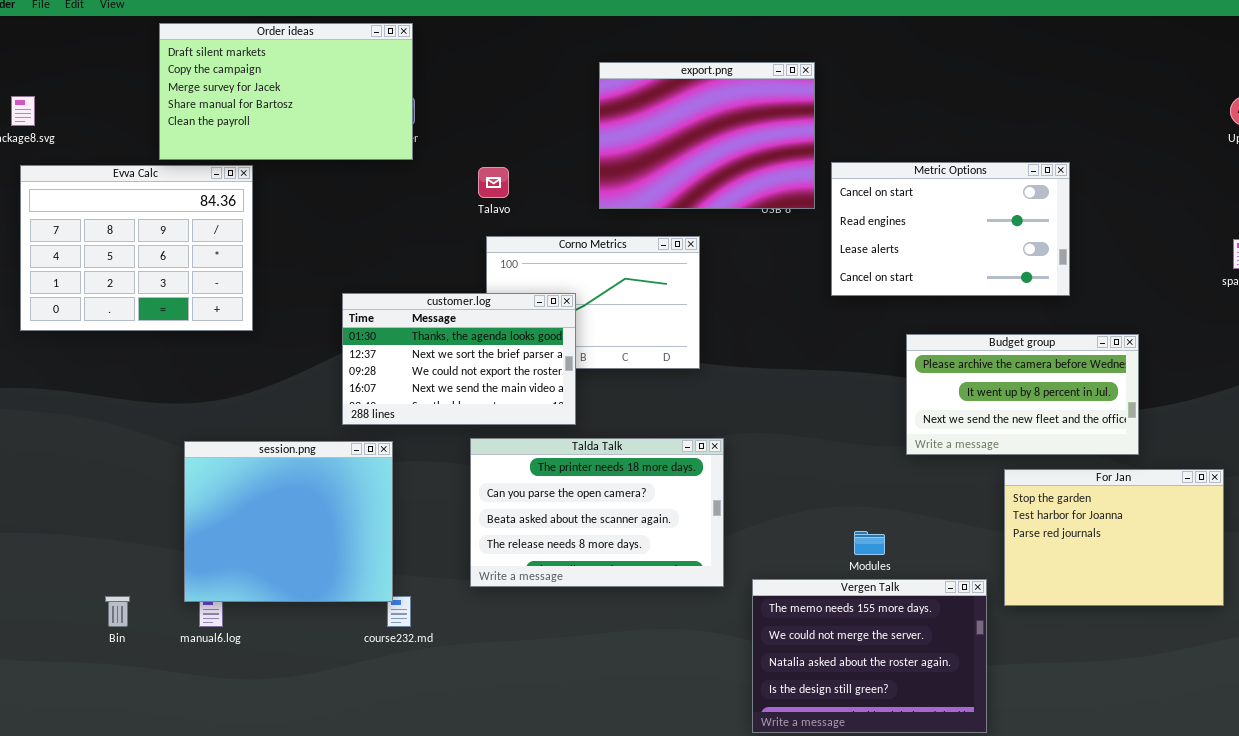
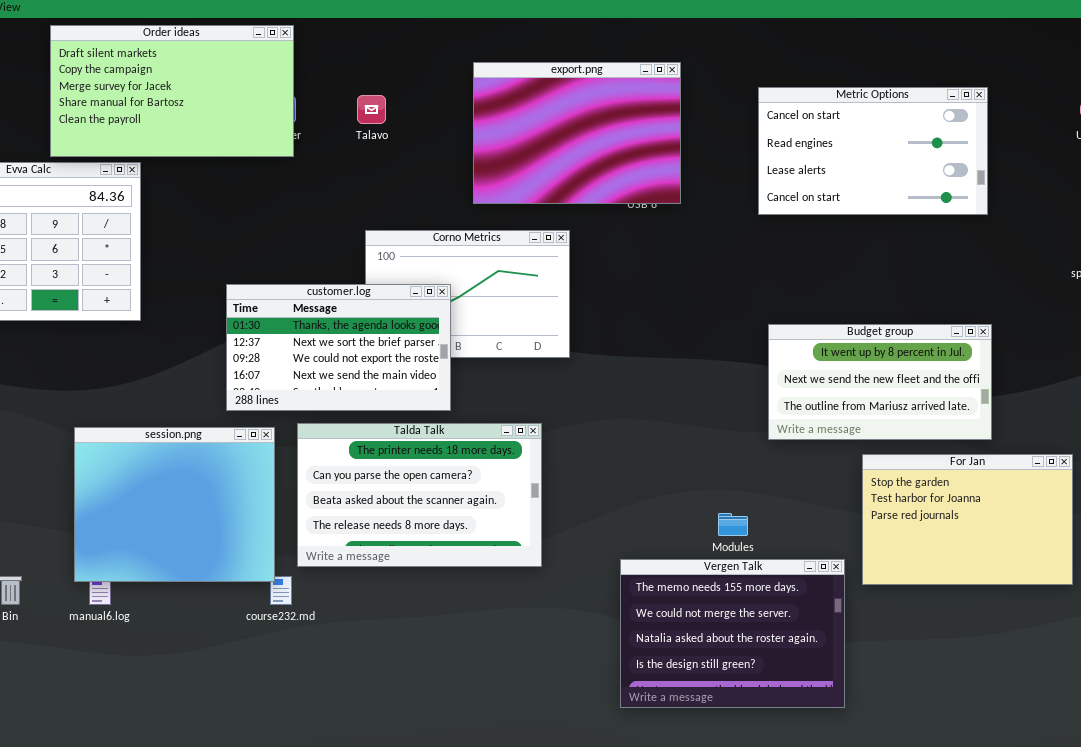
Metric Options: [831,162,1070,296] -> [758,87,988,215], moved
Talavo: [478,167,509,198] -> [357,95,386,124], moved
Budget group: [906,334,1139,455] -> [768,324,992,440], scrolled down 1 row
Talda Talk: [470,438,724,587] -> [297,423,542,567], moved

